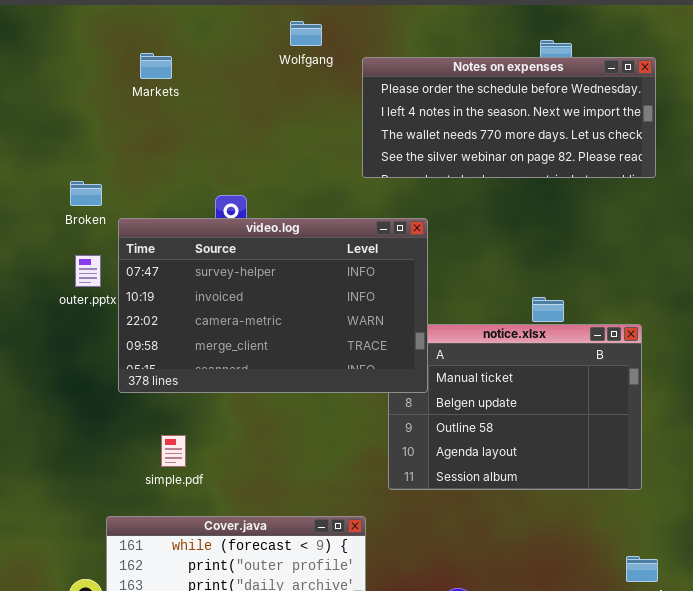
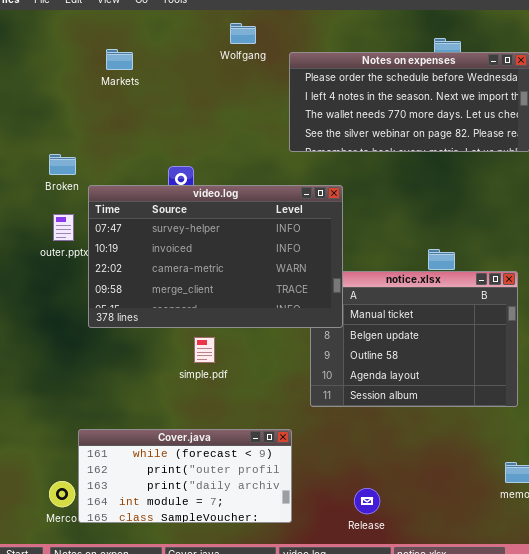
simple.pdf: [161,435,186,467] -> [194,337,215,363], moved

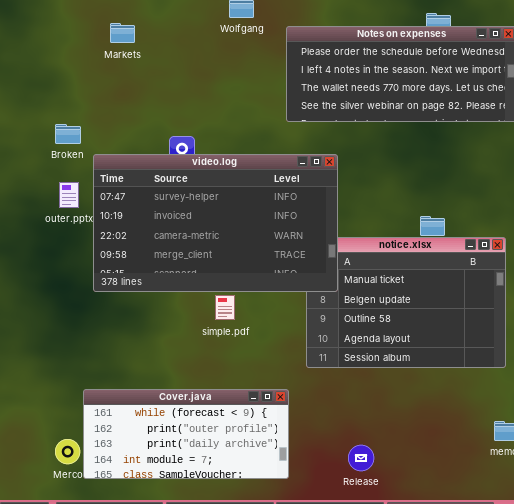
simple.pdf: [194,337,215,363] -> [215,295,235,320], moved

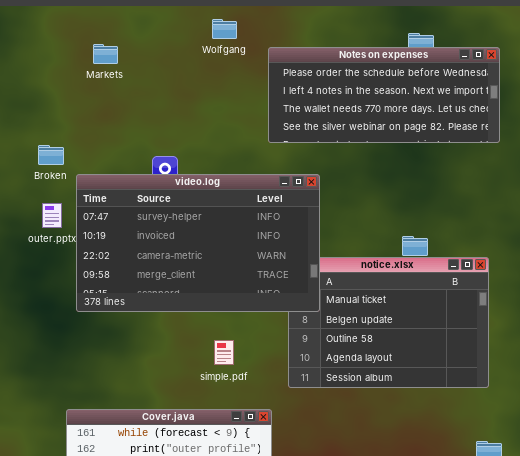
simple.pdf: [215,295,235,320] -> [214,340,234,365], moved

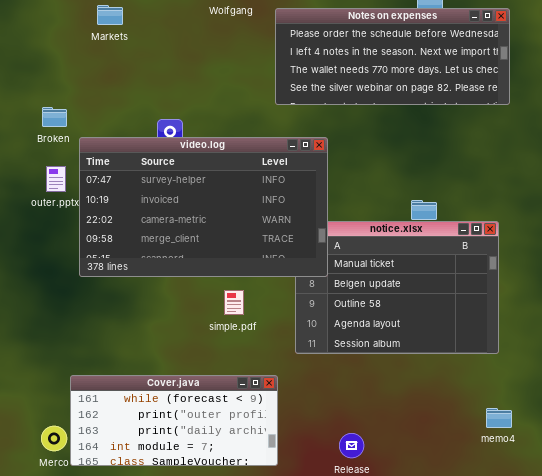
simple.pdf: [214,340,234,365] -> [224,290,244,315], moved

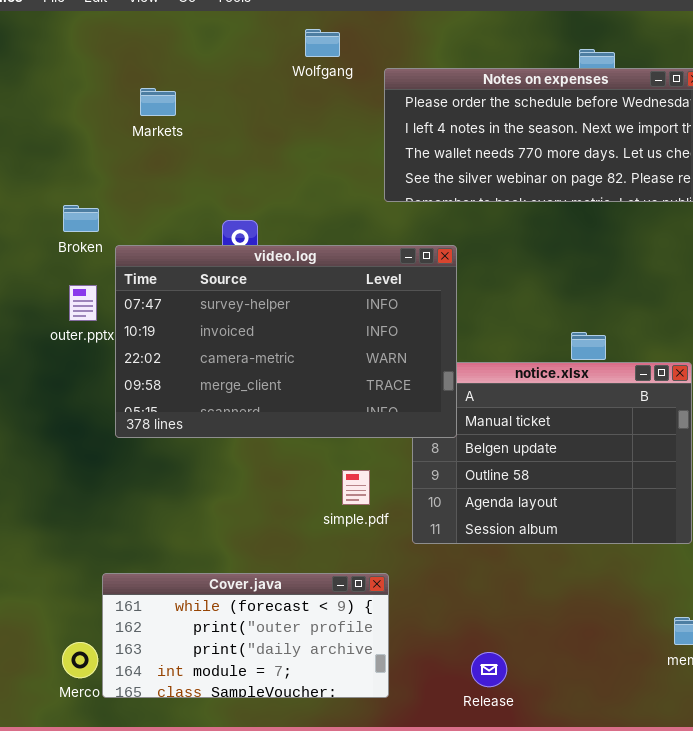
Markets: [97,5,123,25] -> [140,88,176,116], moved
simple.pdf: [224,290,244,315] -> [342,470,370,505], moved

